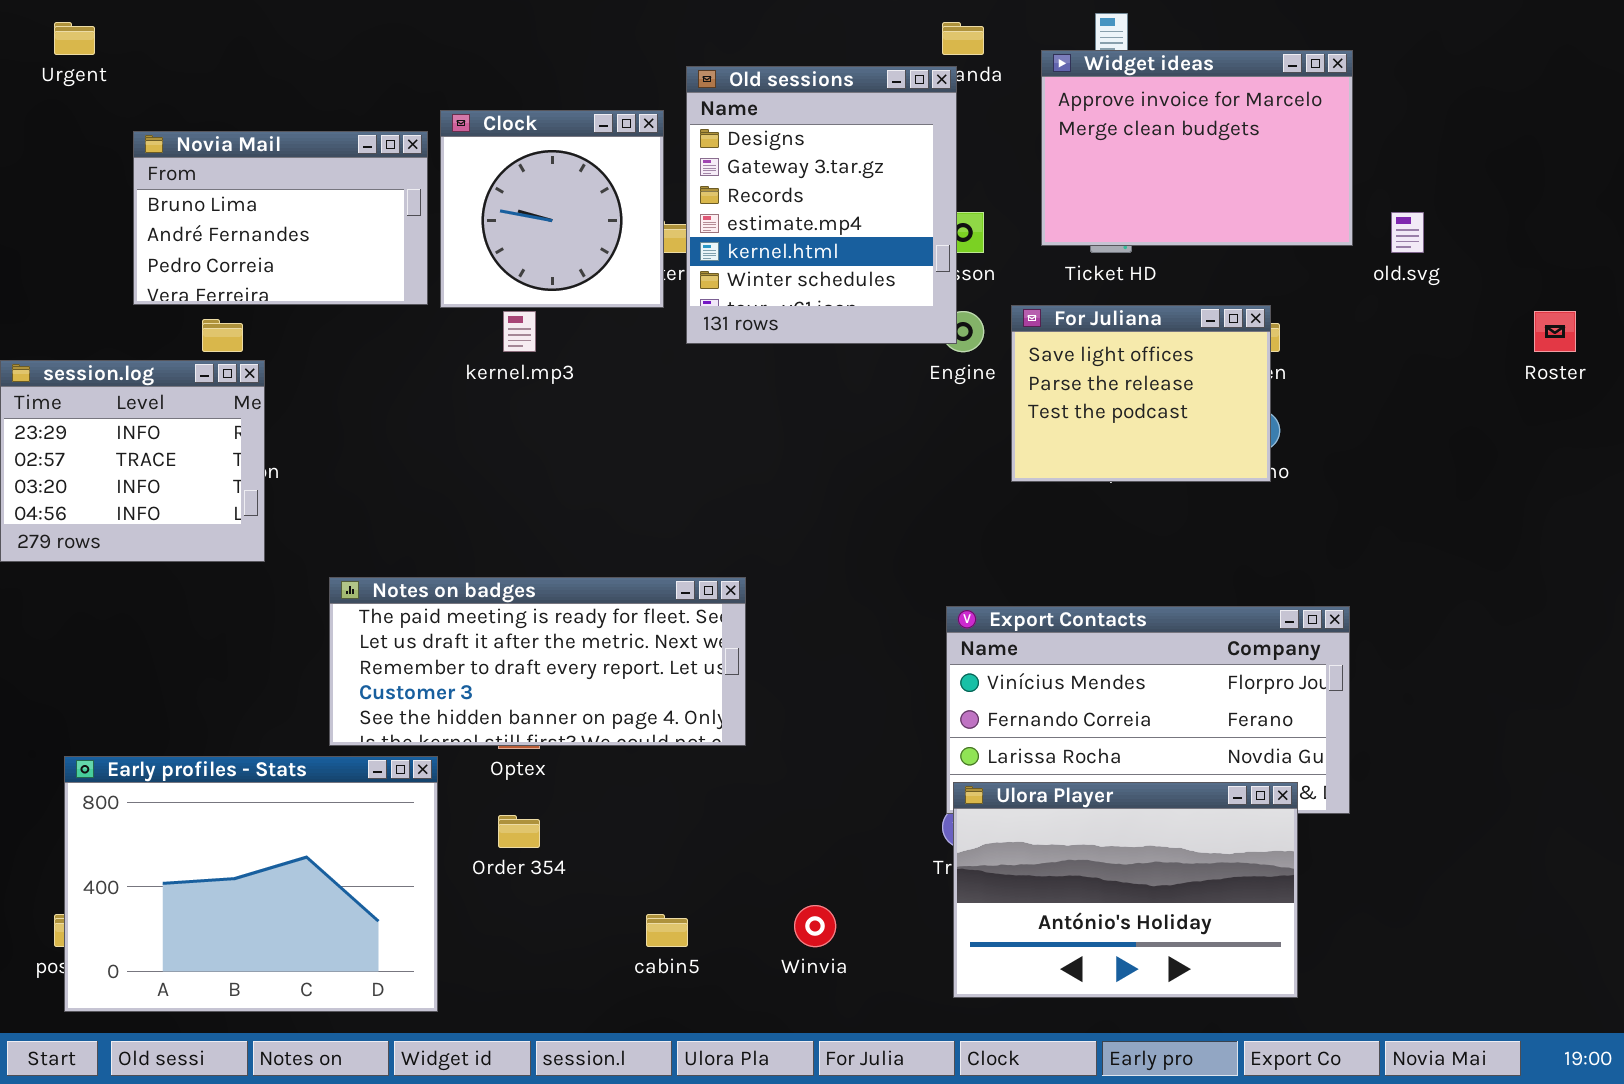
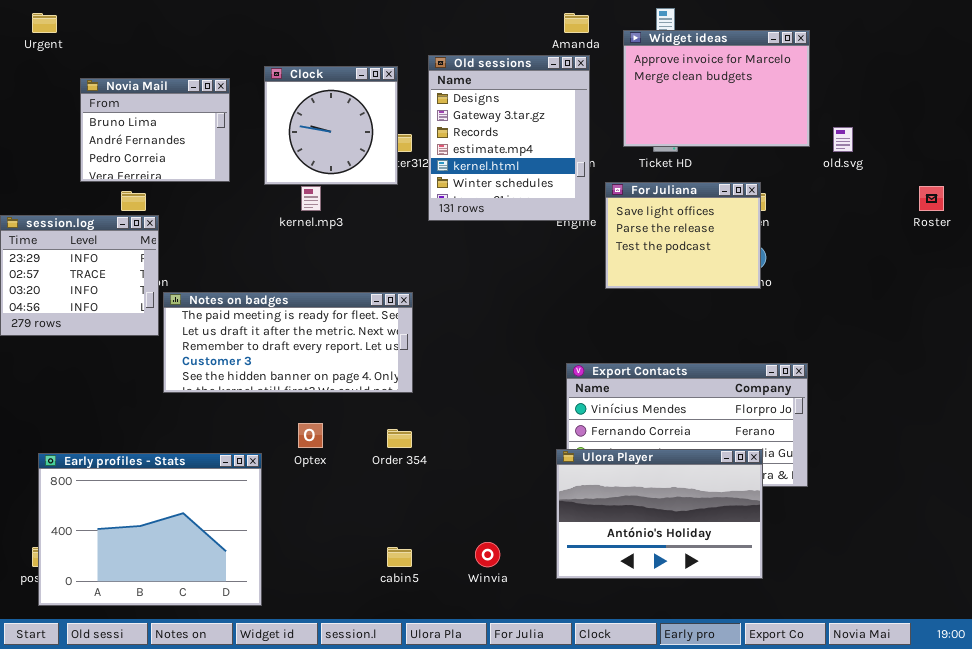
Old sessions: [686,66,957,344] -> [428,55,590,221], moved
Novia Mail: [133,131,428,305] -> [80,78,230,182], resized
Notes on badges: [329,577,746,746] -> [163,292,413,393], moved
Ulora Player: [953,782,1298,998] -> [556,449,763,579], moved
Order 354: [498,815,540,848] -> [387,429,412,448], moved

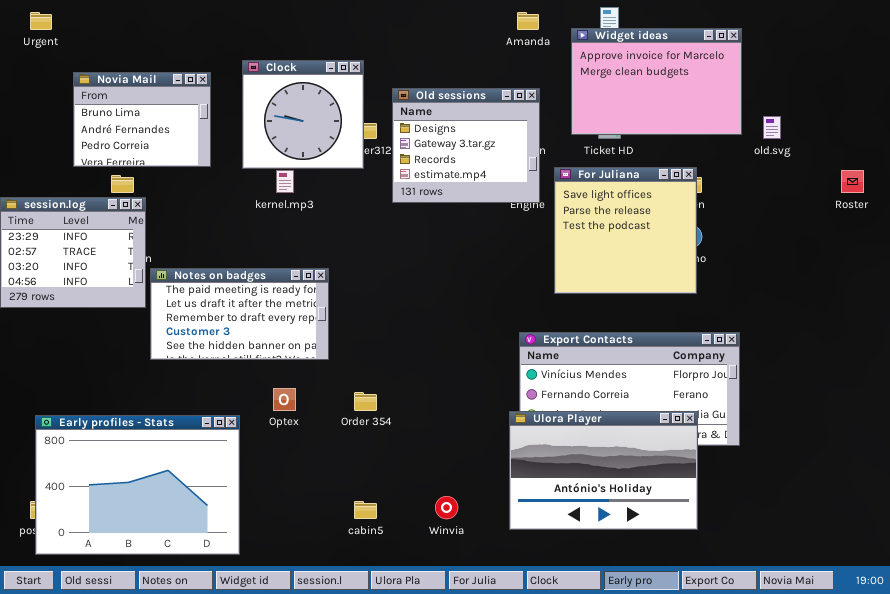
Old sessions: [428,55,590,221] -> [392,88,540,203], resized
For Juliana: [605,182,761,289] -> [554,167,697,294], resized
Notes on badges: [163,292,413,393] -> [150,268,329,360], resized

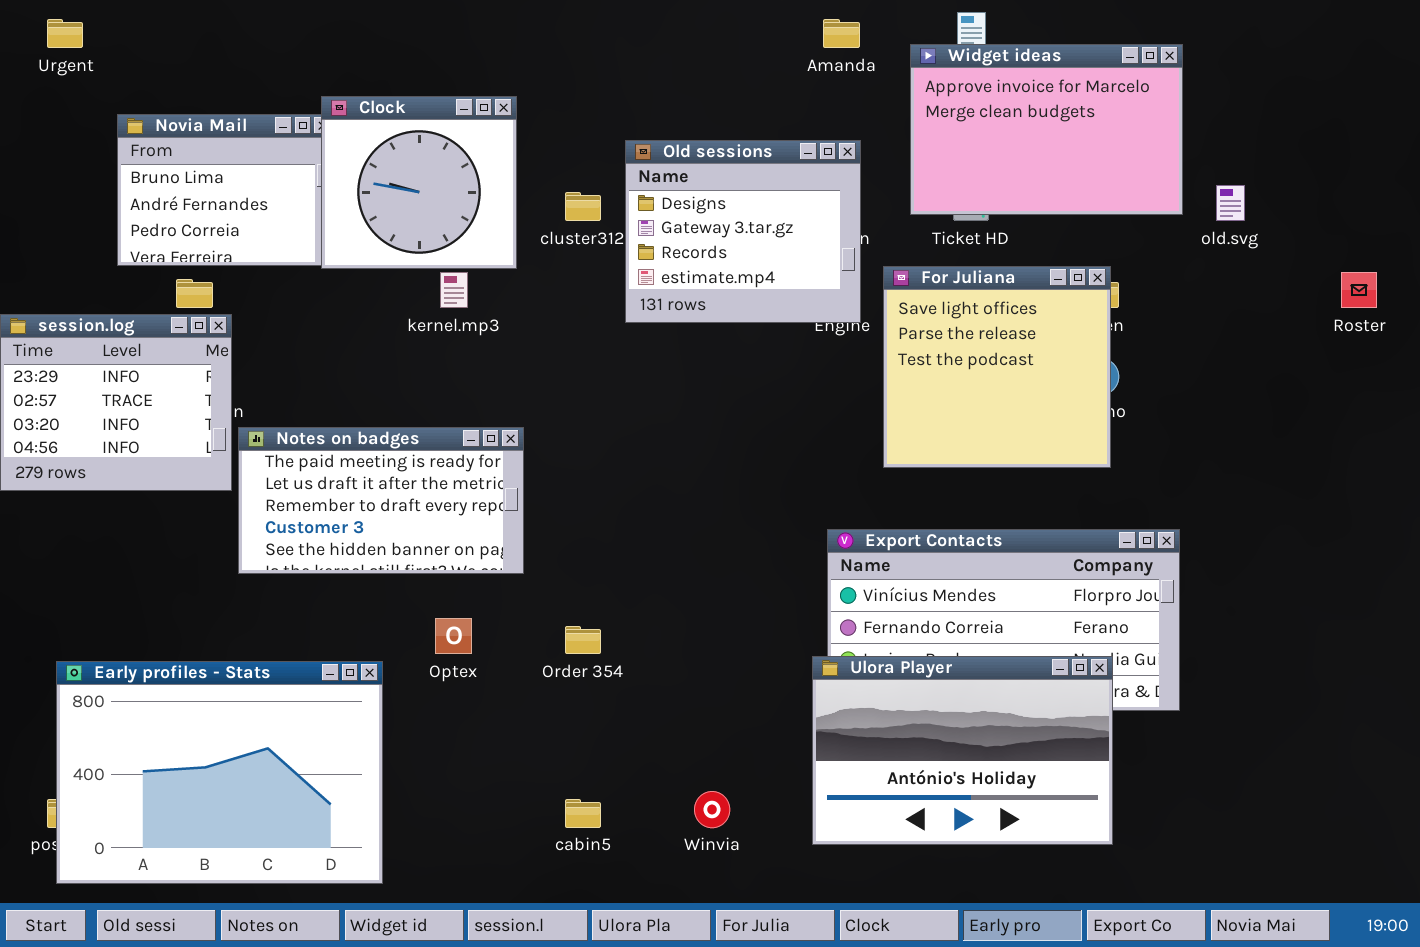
Clock: [242,60,364,169] -> [321,96,517,269], moved

